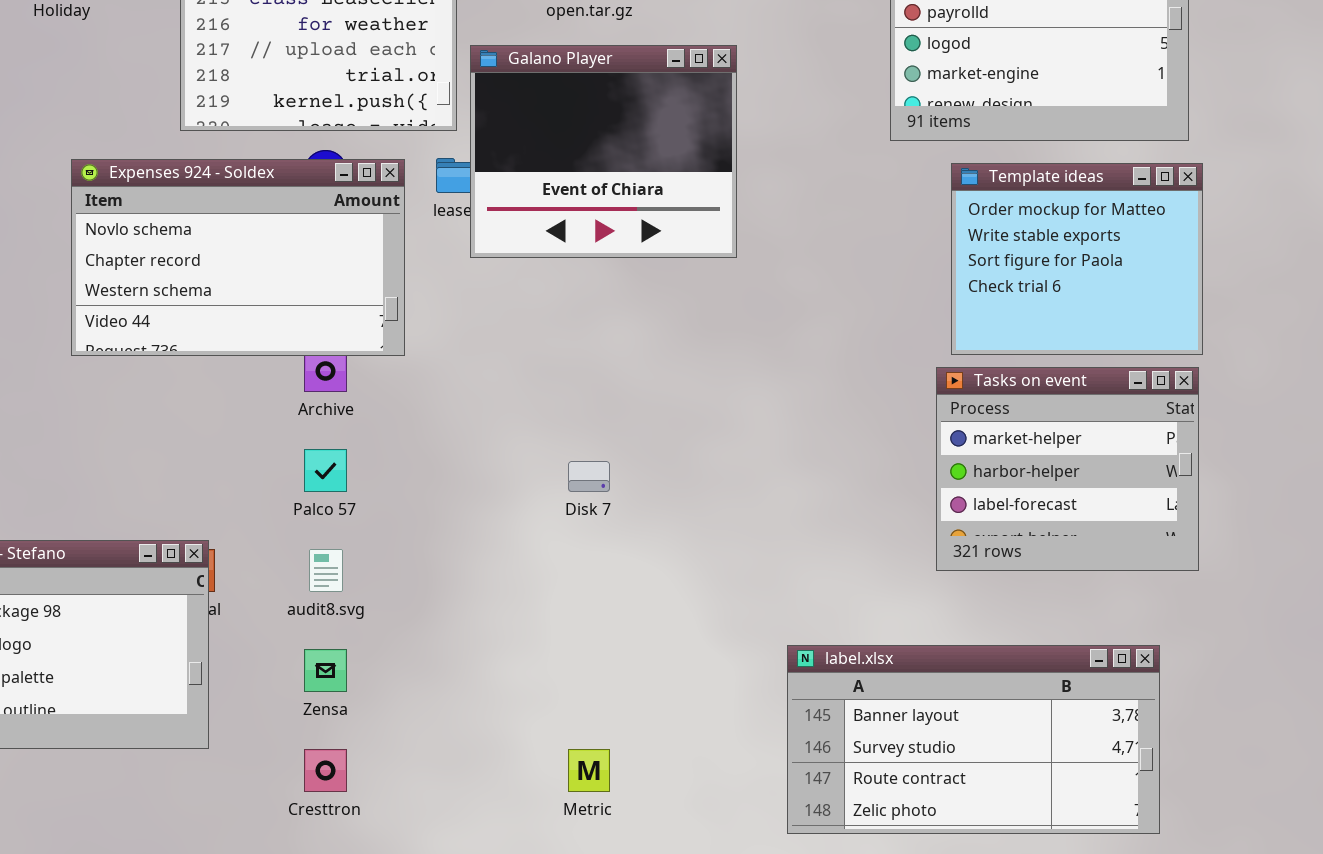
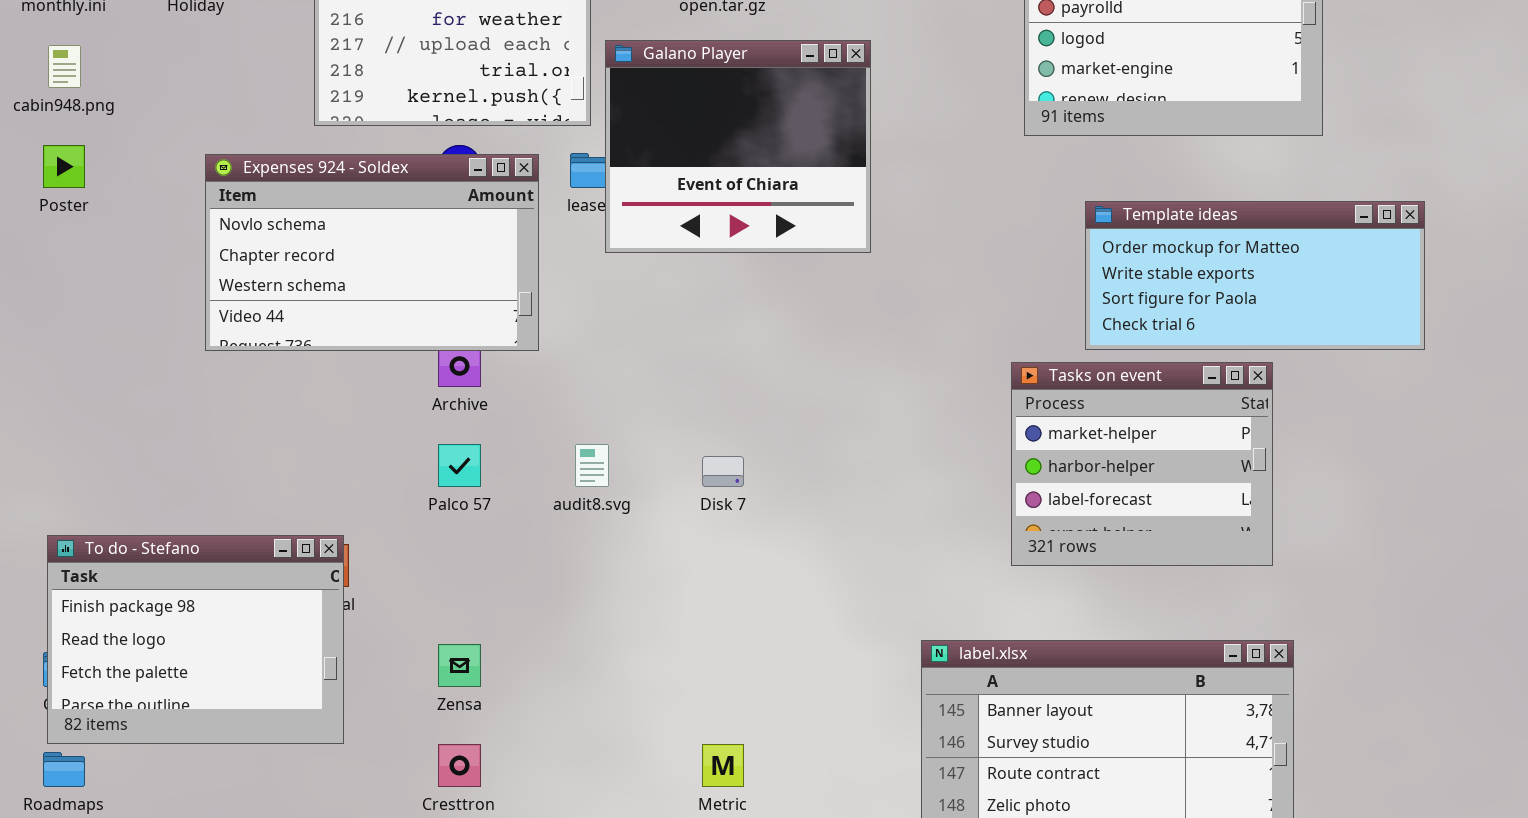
Template ideas: [951,163,1203,355] -> [1085,201,1425,350], resized
Tasks on event: [936,367,1199,571] -> [1011,362,1273,566], moved
audit8.svg: [309,549,343,592] -> [575,444,609,487], moved

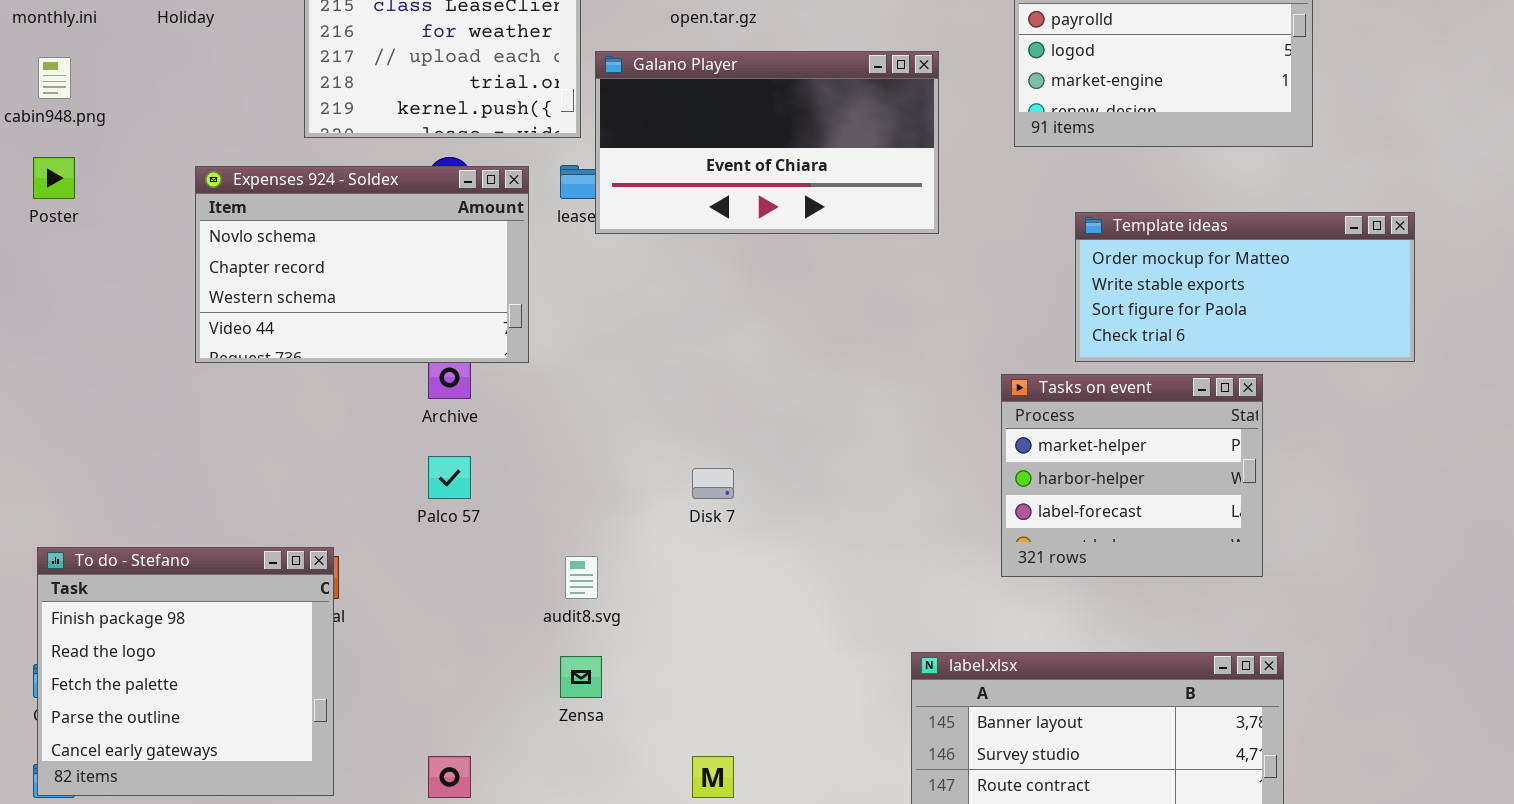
Galano Player: [605,40,871,253] -> [595,51,939,234], resized
audit8.svg: [575,444,609,487] -> [565,556,598,599], moved
To do - Stefano: [47,535,344,744] -> [37,547,334,796], resized
Zensa: [438,644,481,687] -> [560,656,602,698], moved

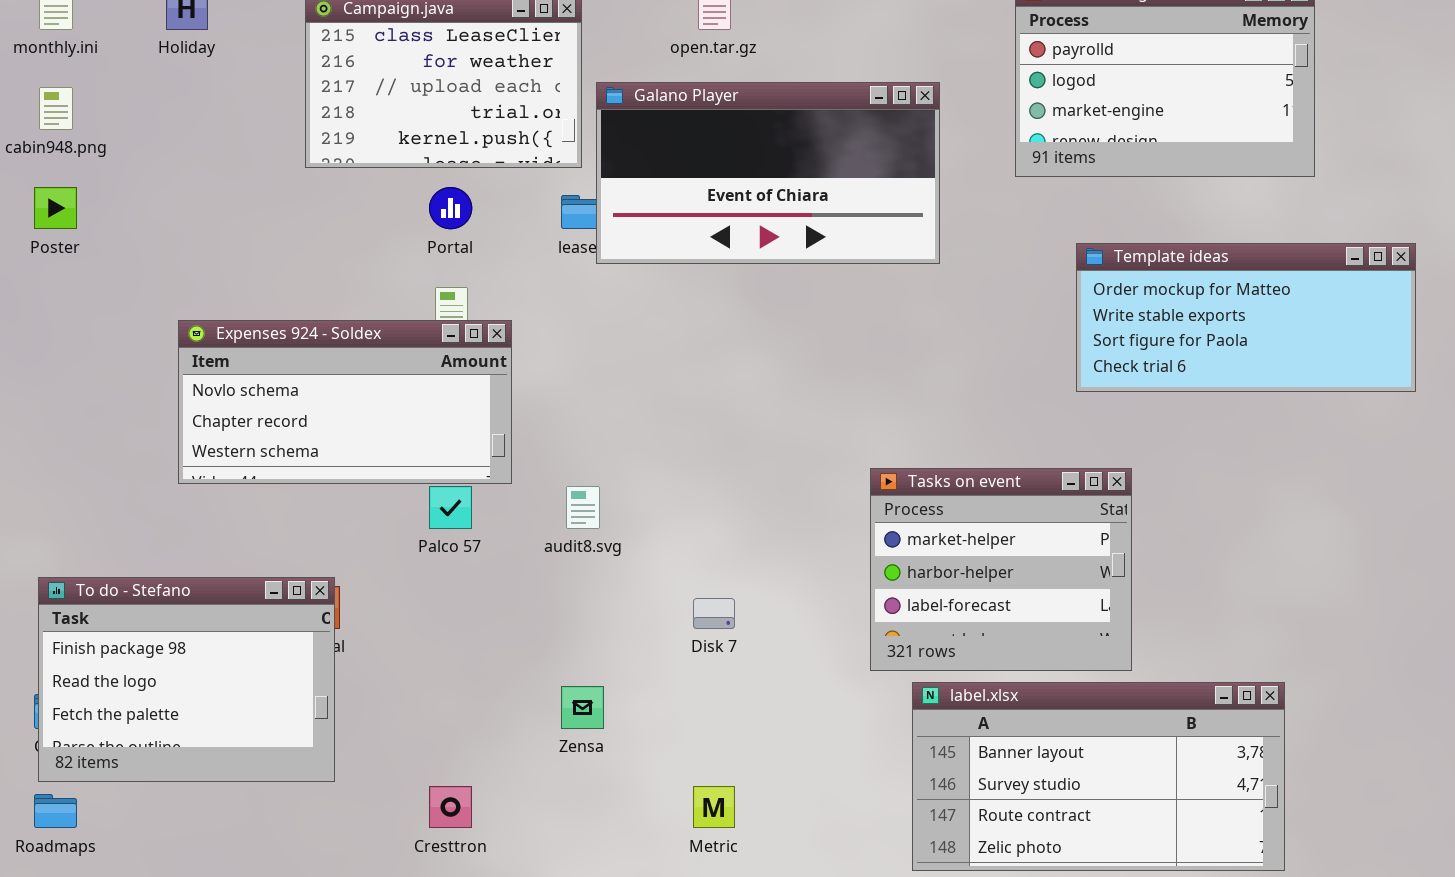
Expenses 924 - Soldex: [195,166,529,363] -> [178,320,512,484], moved, resized
Tasks on event: [1001,374,1263,577] -> [870,468,1132,671], moved
Disk 7: [692,468,734,499] -> [693,598,735,629], moved
To do - Stefano: [37,547,334,796] -> [38,577,335,782], resized
audit8.svg: [565,556,598,599] -> [566,486,600,529], moved

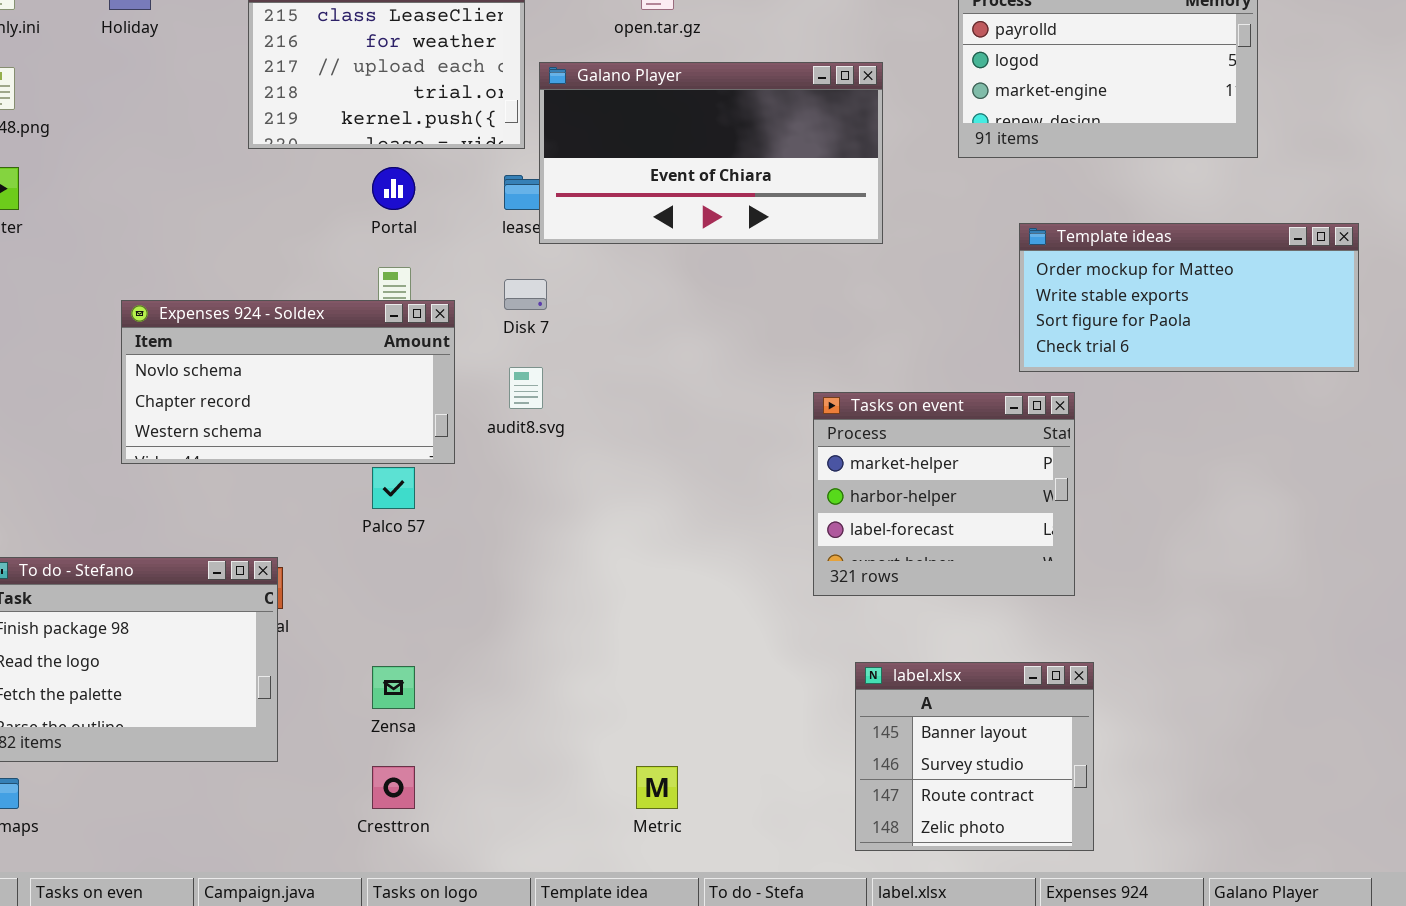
Tasks on event: [870,468,1132,671] -> [813,392,1075,596], moved
audit8.svg: [566,486,600,529] -> [509,367,543,409], moved
Disk 7: [693,598,735,629] -> [504,279,547,310], moved
label.xlsx: [912,682,1285,871] -> [855,662,1094,851], resized
Zensa: [561,686,604,729] -> [372,666,415,709], moved

